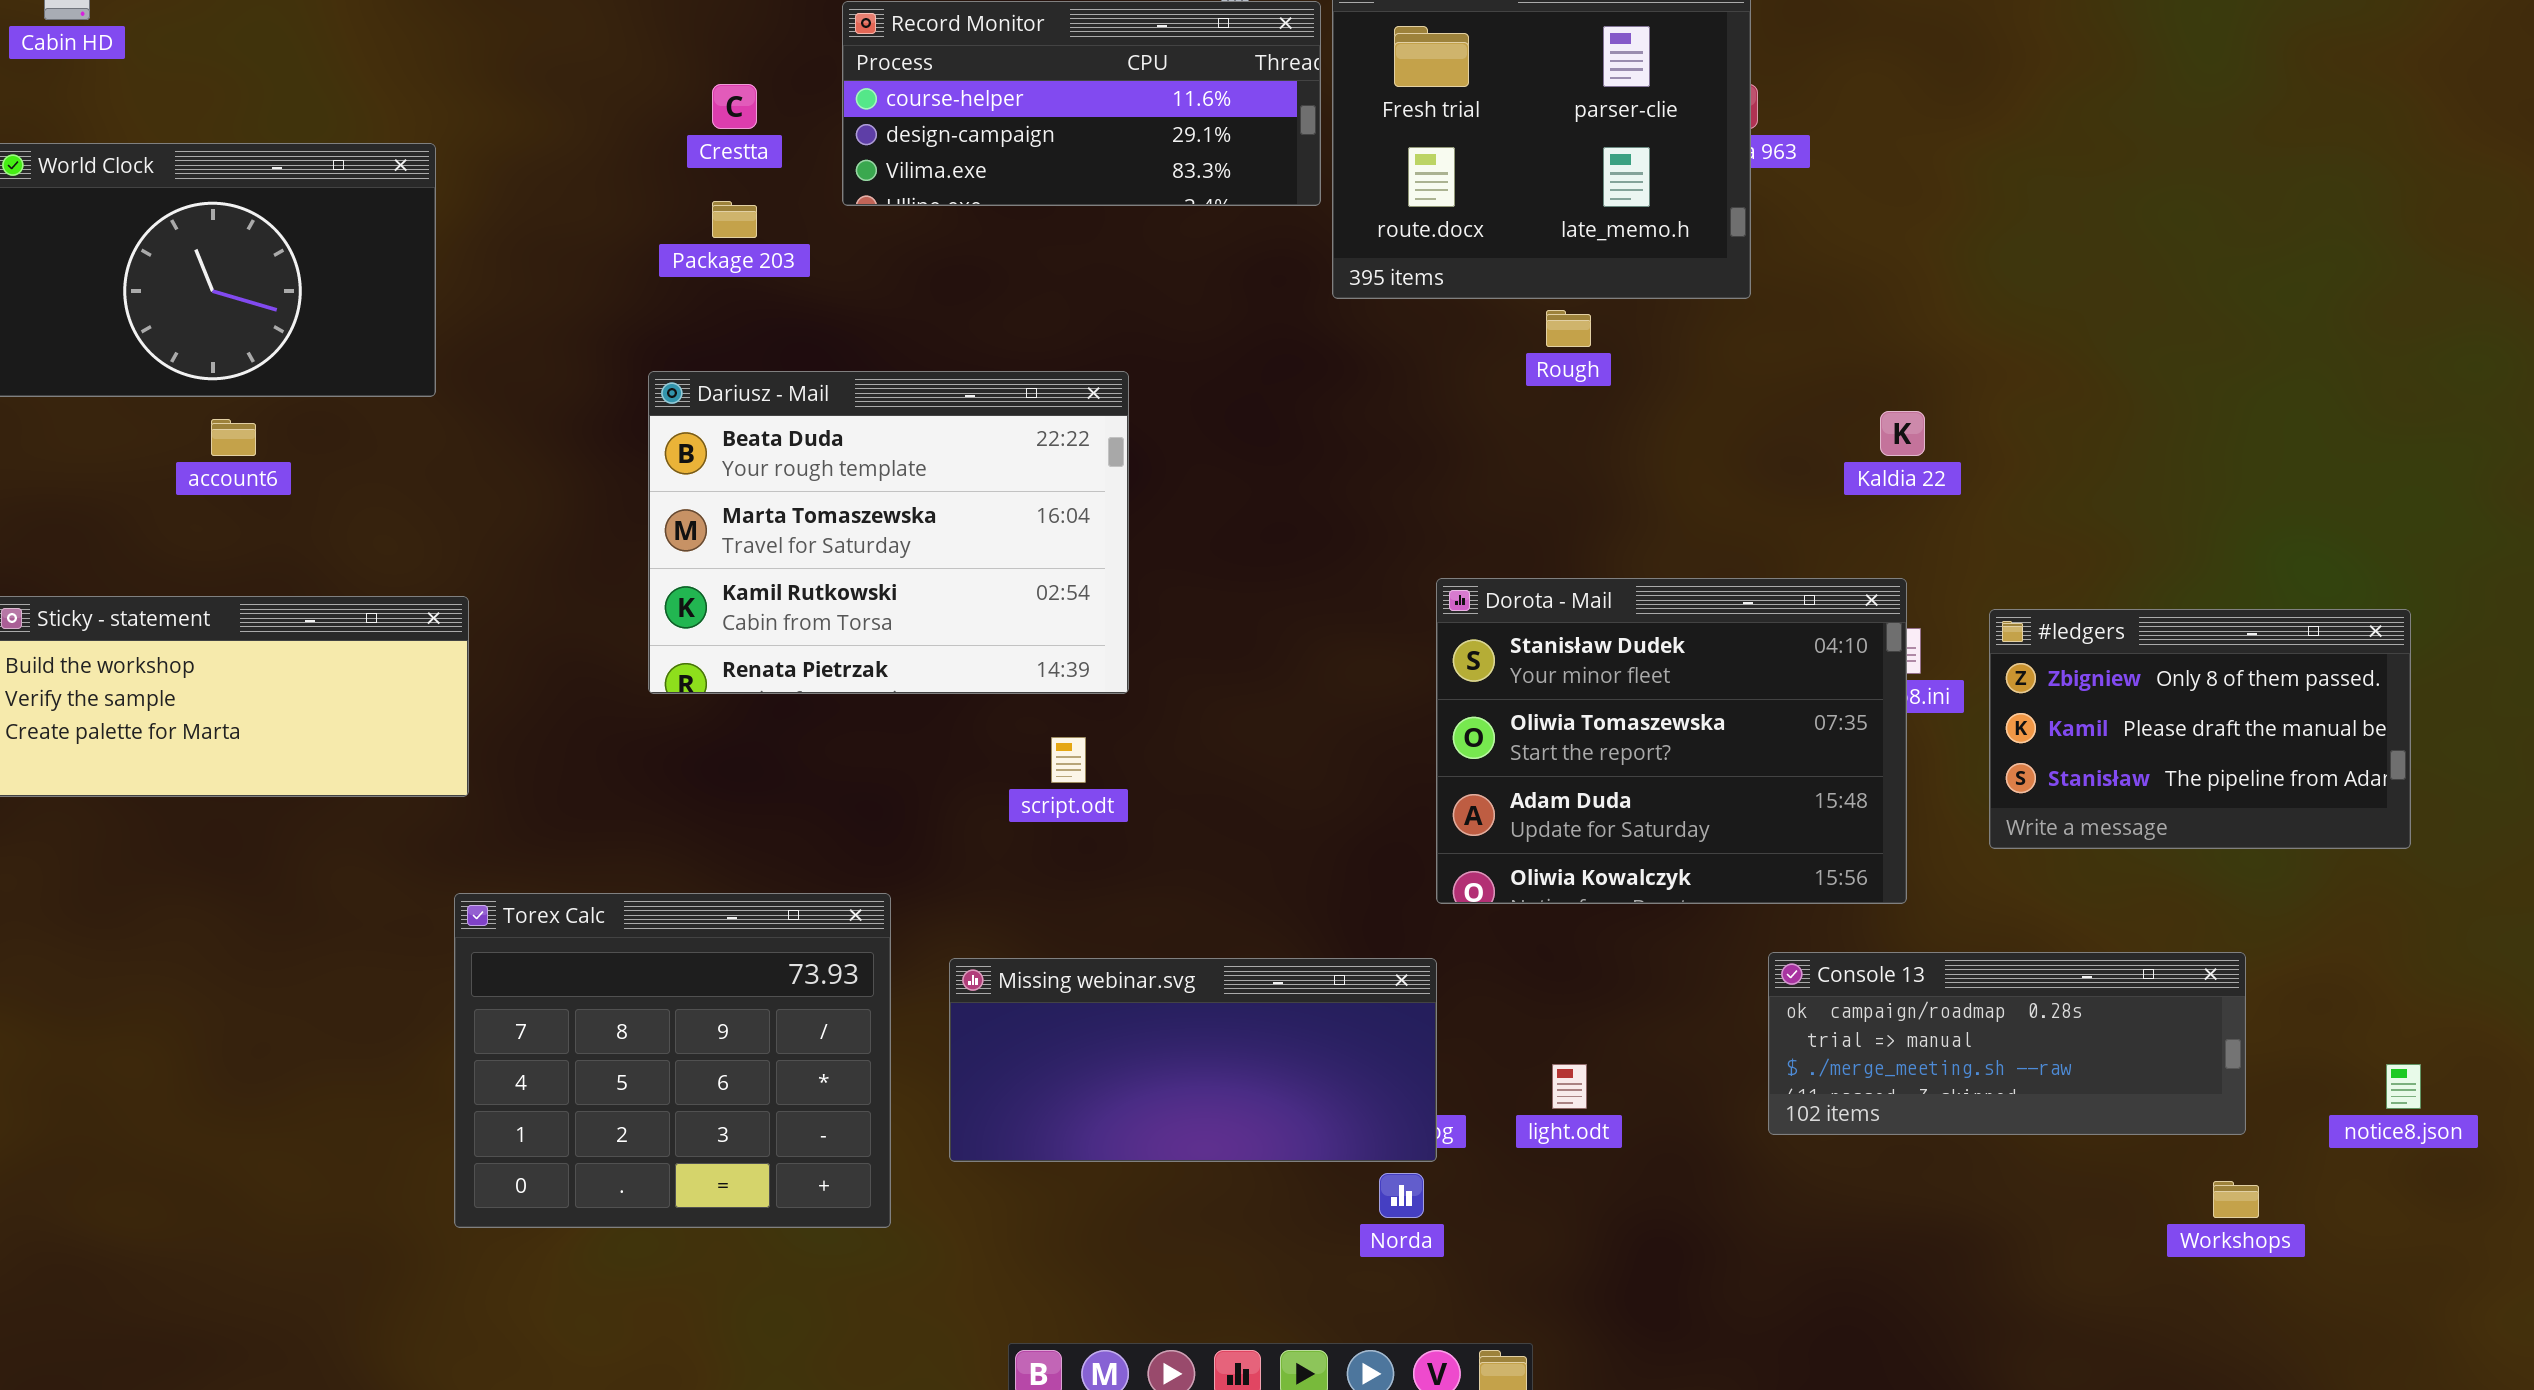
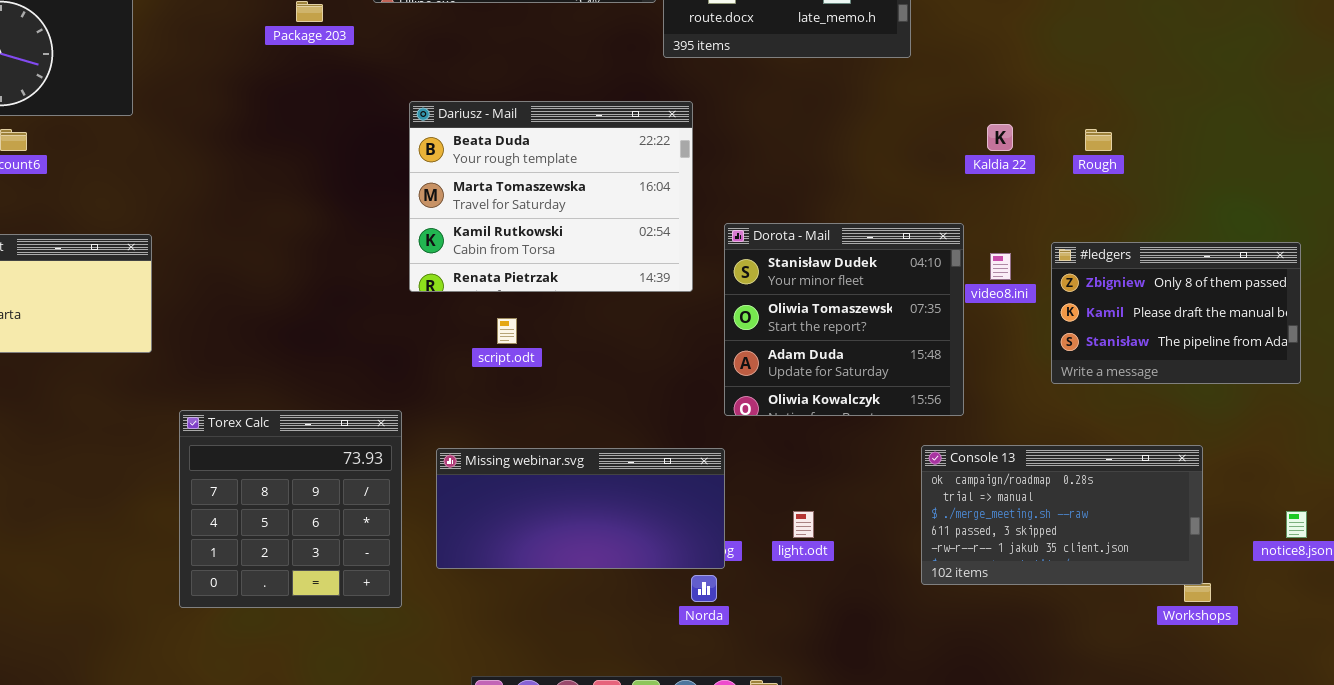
Rough: [1546,310,1591,347] -> [1085,129,1112,151], moved
Dariusz - Mail: [648,371,1129,694] -> [409,101,693,292], moved
Dorota - Mail: [1436,578,1907,904] -> [724,223,964,416], resized
Torex Calc: [454,893,891,1228] -> [179,410,402,608], resized
Console 13: [1768,952,2246,1135] -> [921,445,1203,585], resized

